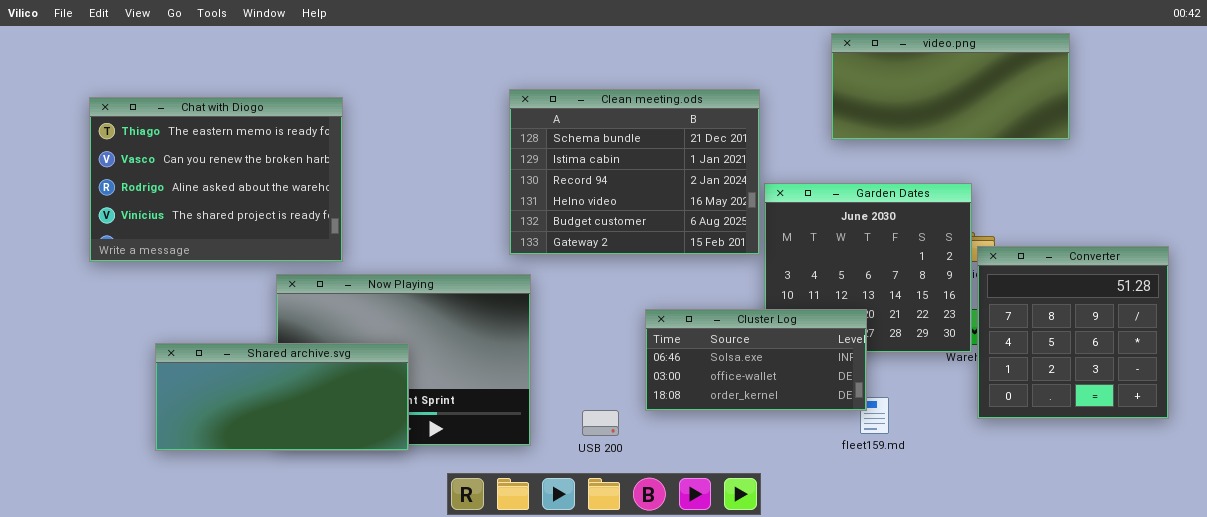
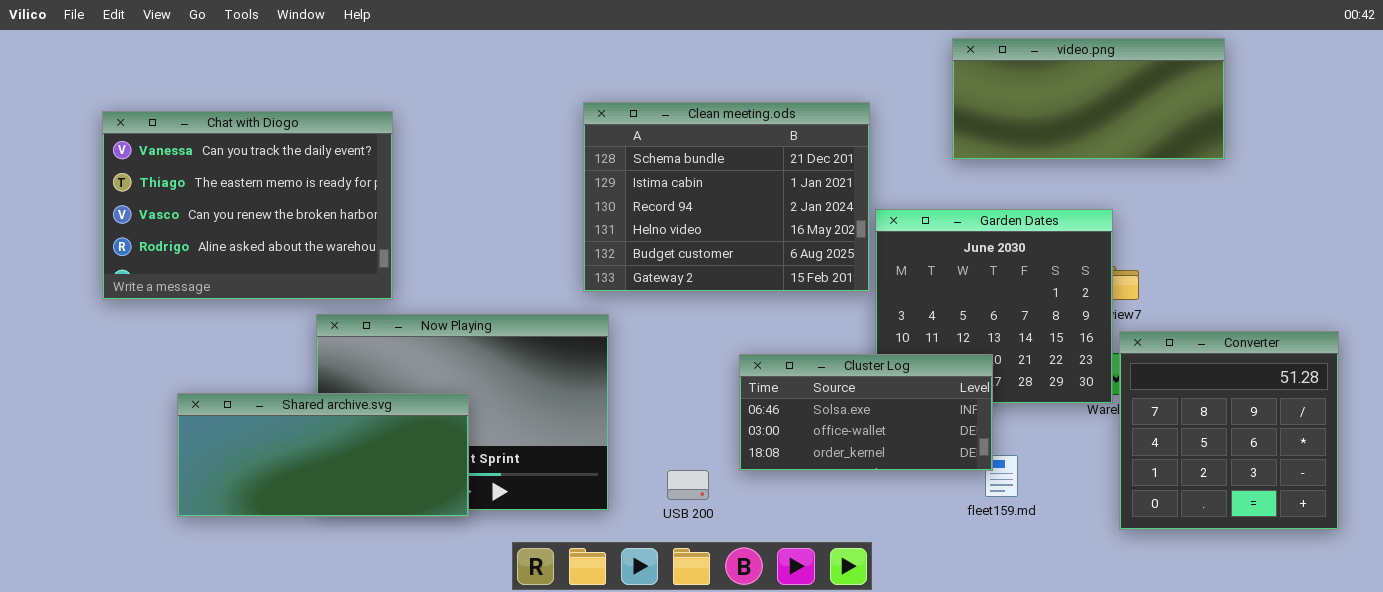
Chat with Diogo: [89,97,343,262] -> [102,111,393,300], scrolled up 1 row
Converter: [977,246,1169,419] -> [1119,331,1339,530], moved

